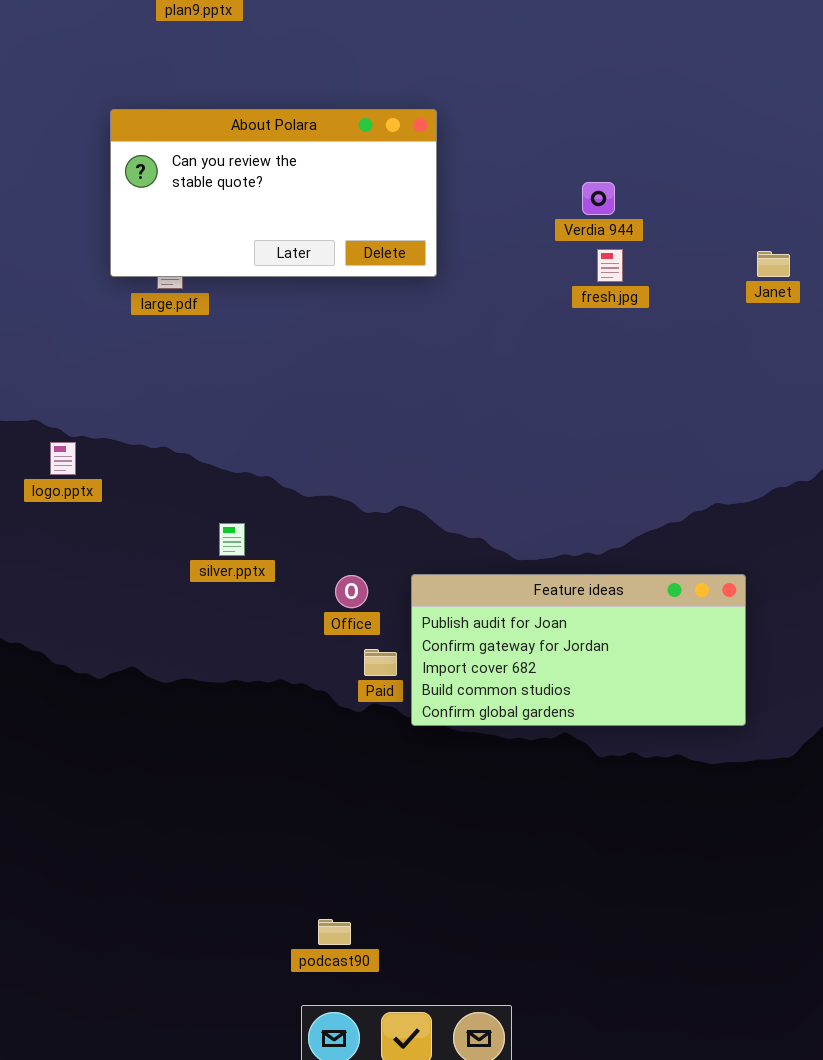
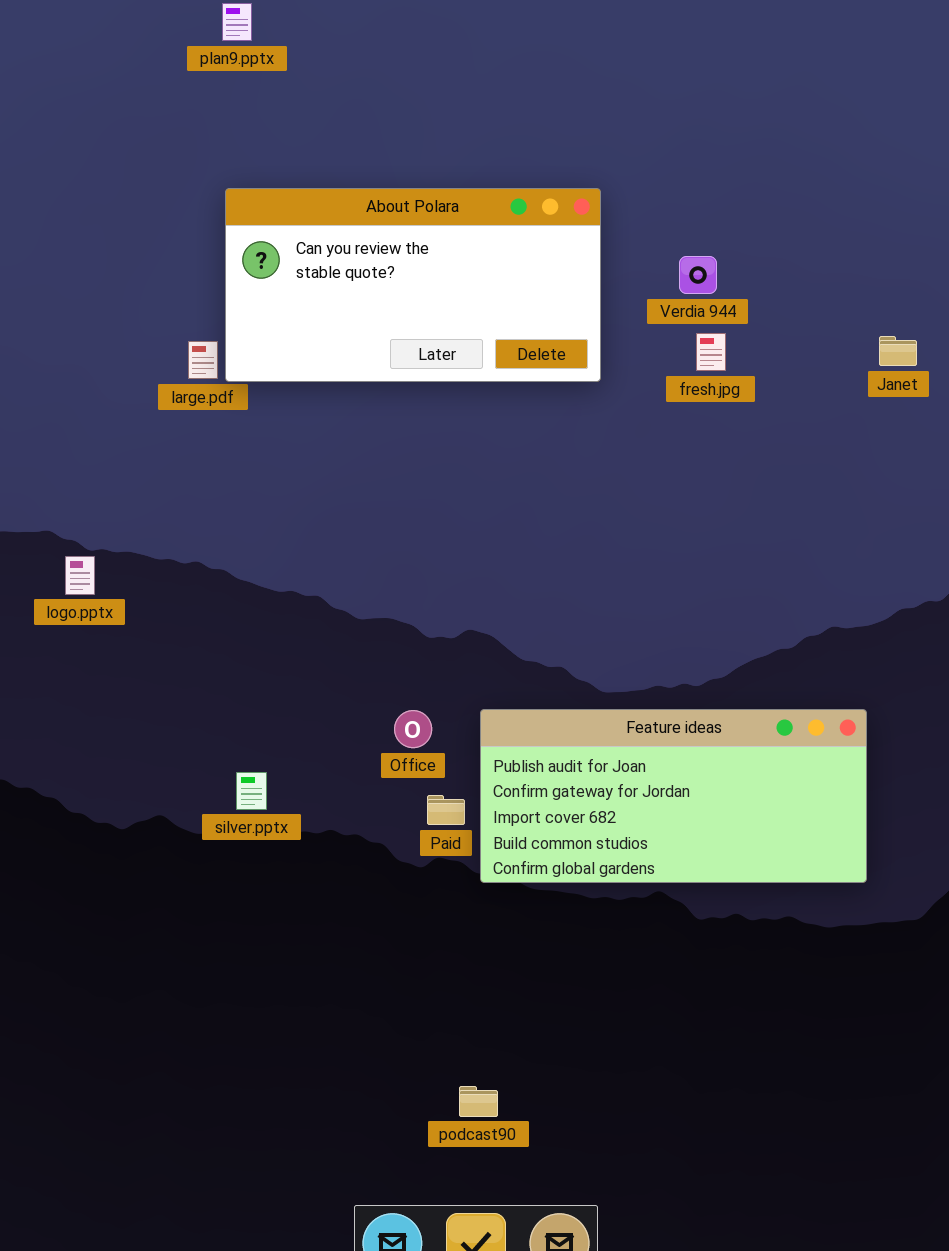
About Polara: [110,109,437,277] -> [225,188,601,382], moved
silver.pptx: [219,523,245,556] -> [236,772,267,810], moved
podcast90: [318,919,351,945] -> [459,1086,498,1117], moved

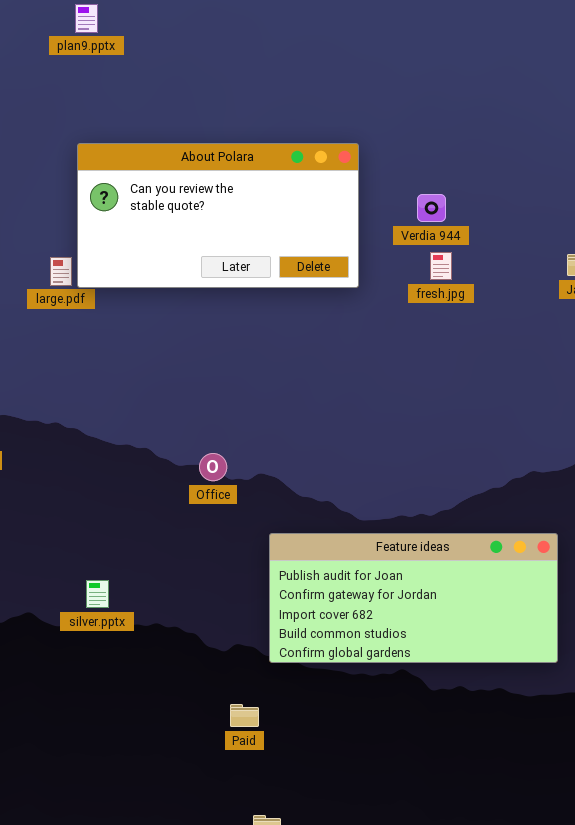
Office: [394,710,432,748] -> [199,453,227,481], moved
Paid: [427,795,465,825] -> [230,704,259,727], moved

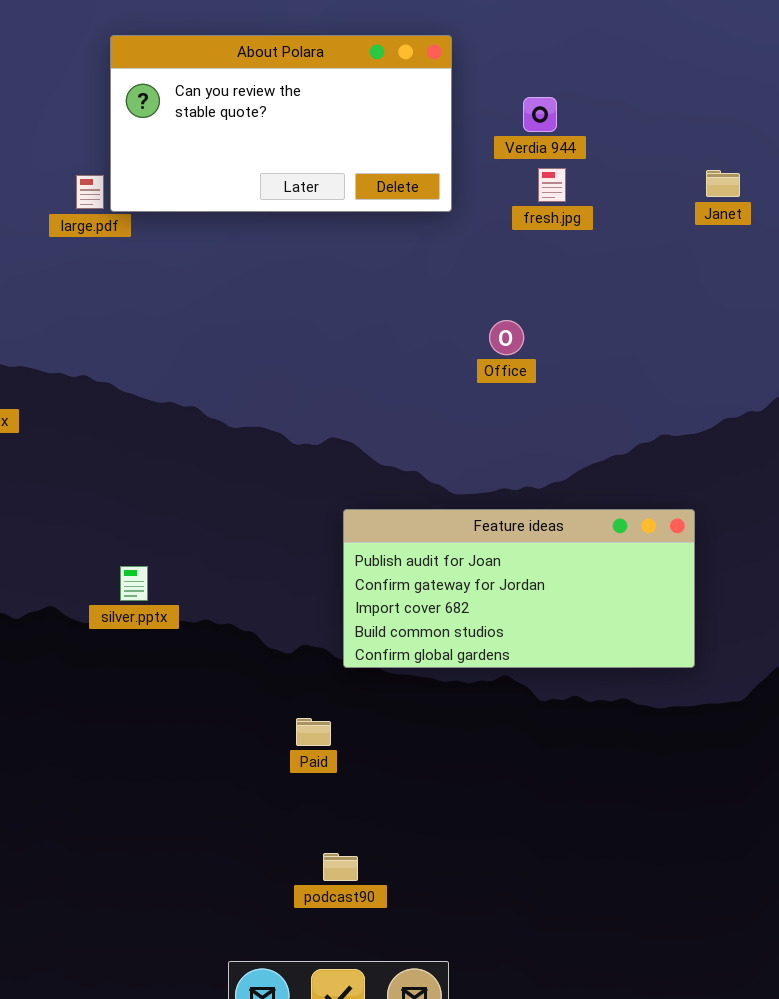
Office: [199,453,227,481] -> [489,320,524,355], moved

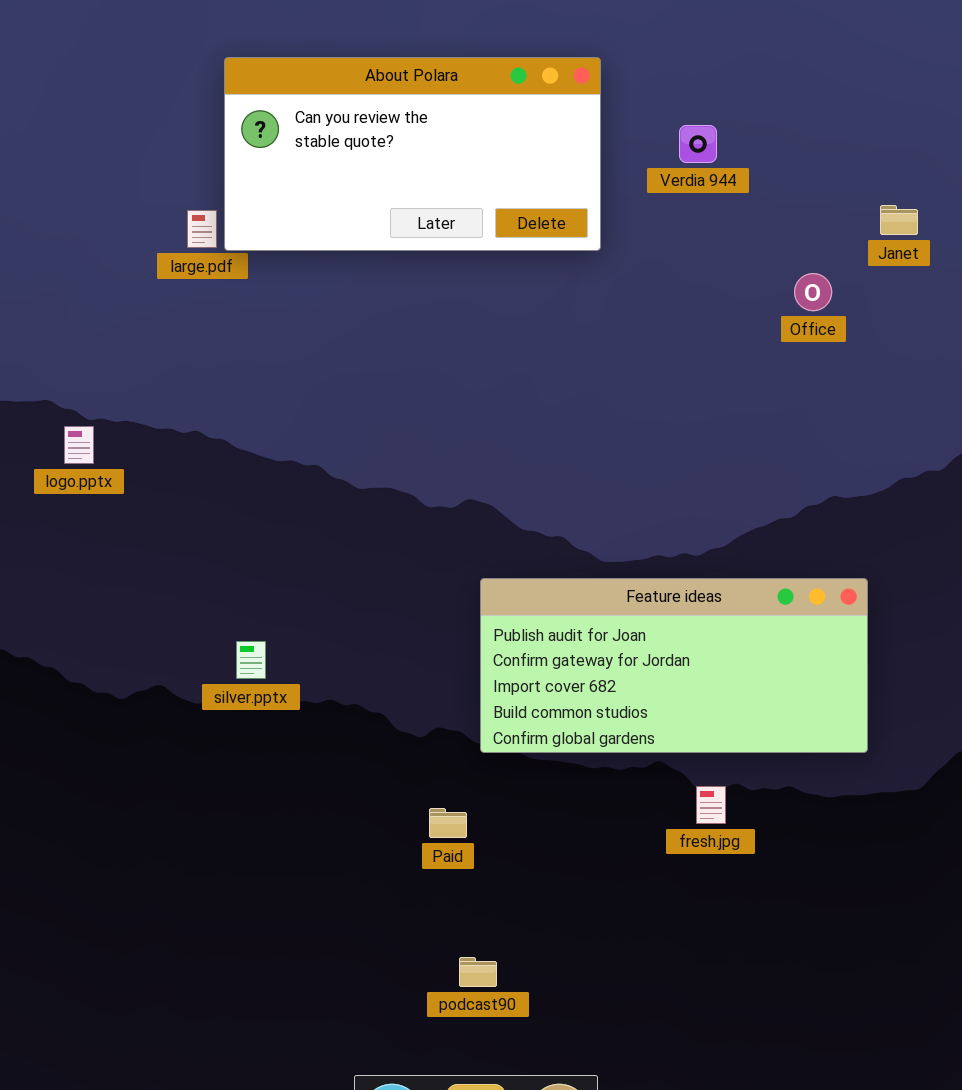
fresh.jpg: [538,168,566,202] -> [696,786,726,824], moved
Office: [489,320,524,355] -> [794,273,832,311], moved

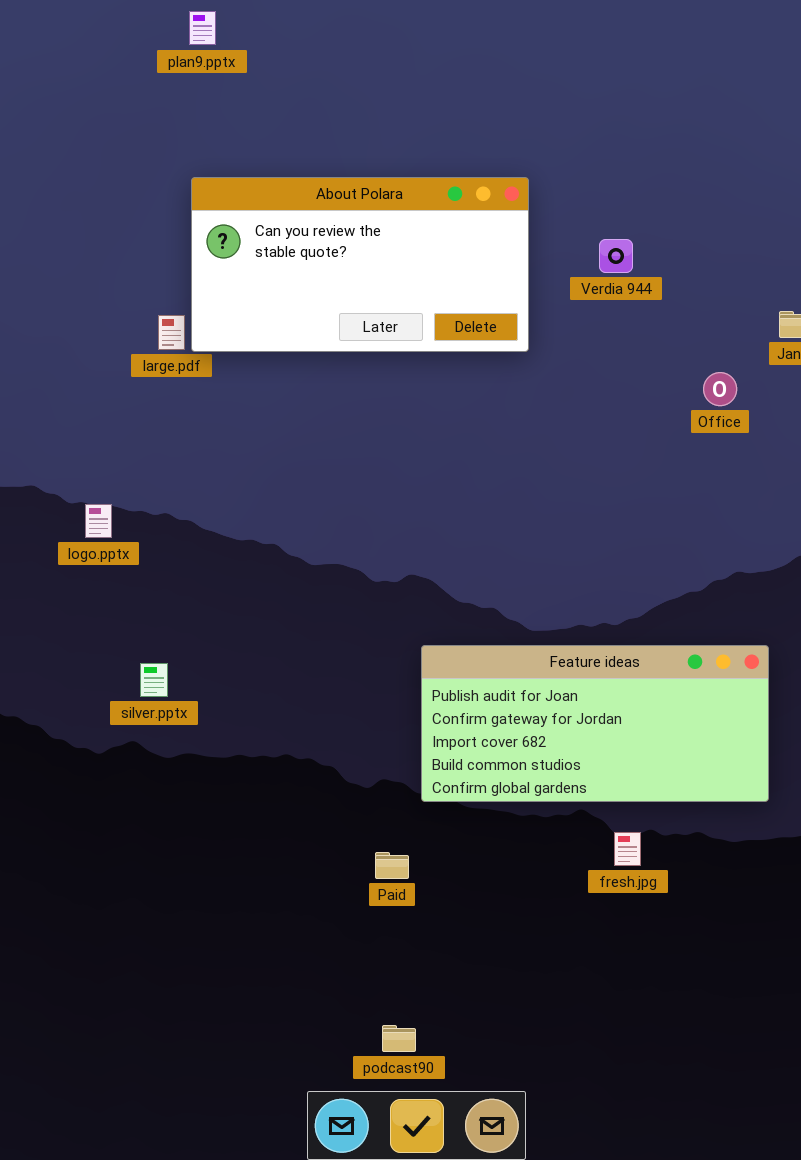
logo.pptx: [64,426,94,464] -> [85,504,112,538], moved
silver.pptx: [236,641,266,679] -> [140,663,168,697], moved
podcast90: [459,957,497,987] -> [382,1025,416,1052], moved

